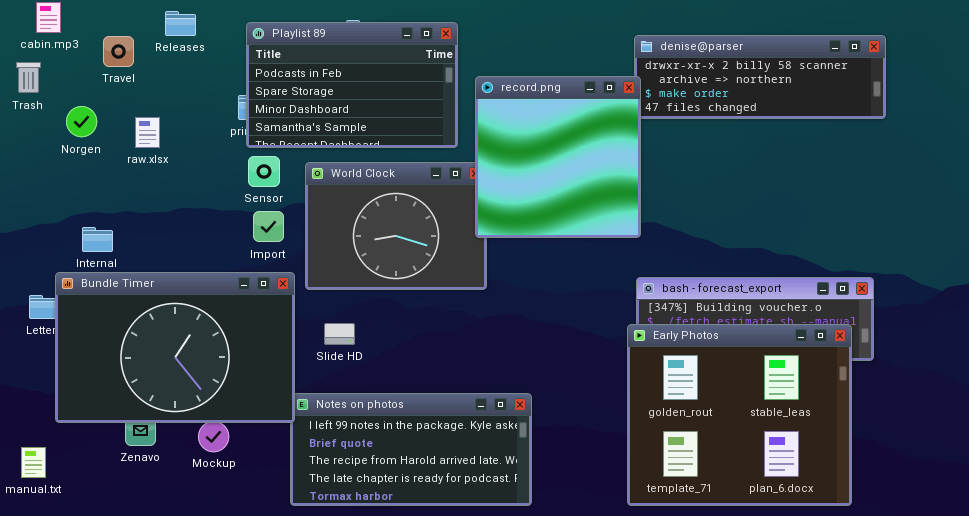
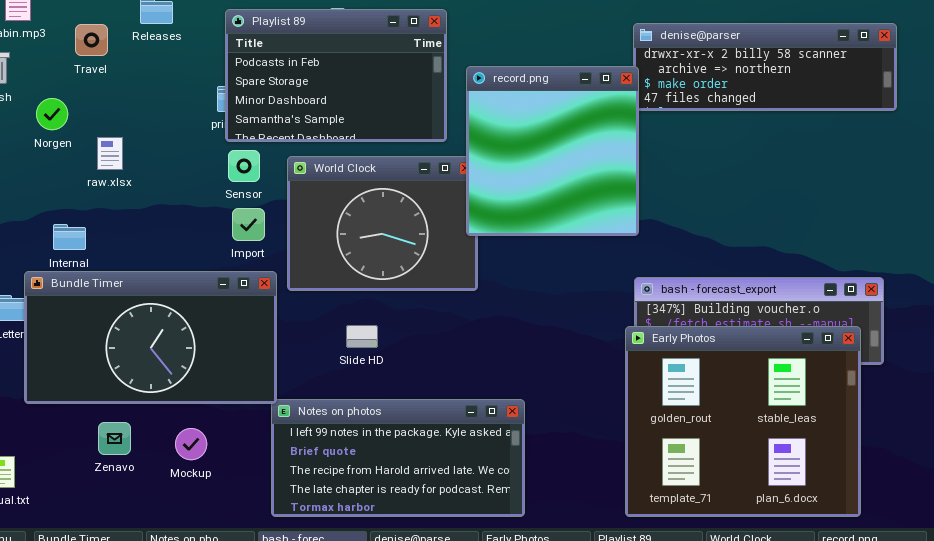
raw.xlsx: [135,117,160,148] -> [97,137,123,170], moved
Bundle Timer: [55,272,295,423] -> [24,271,277,404], resized
Slide HD: [324,323,355,345] -> [346,325,378,348], moved

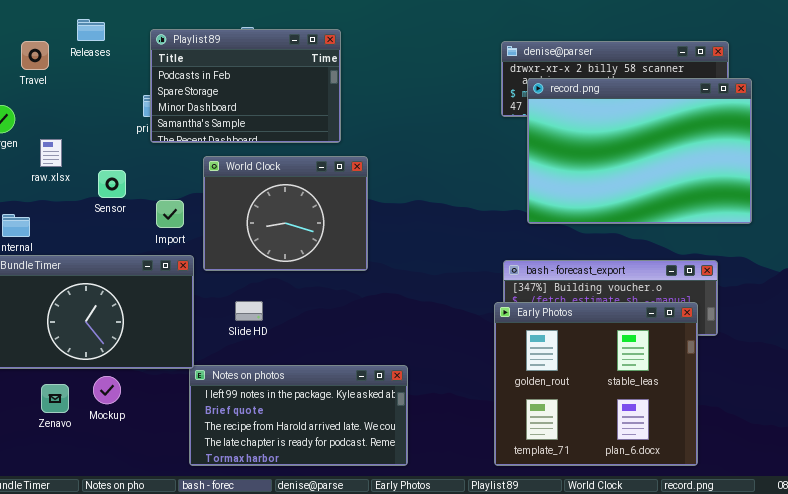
record.png: [466,66,639,236] -> [527,78,752,224], moved, resized
Sensor: [228,150,260,182] -> [98,170,126,198], moved
Slide HD: [346,325,378,348] -> [235,301,263,321], moved
Mockup: [175,428,207,460] -> [93,376,121,404], moved

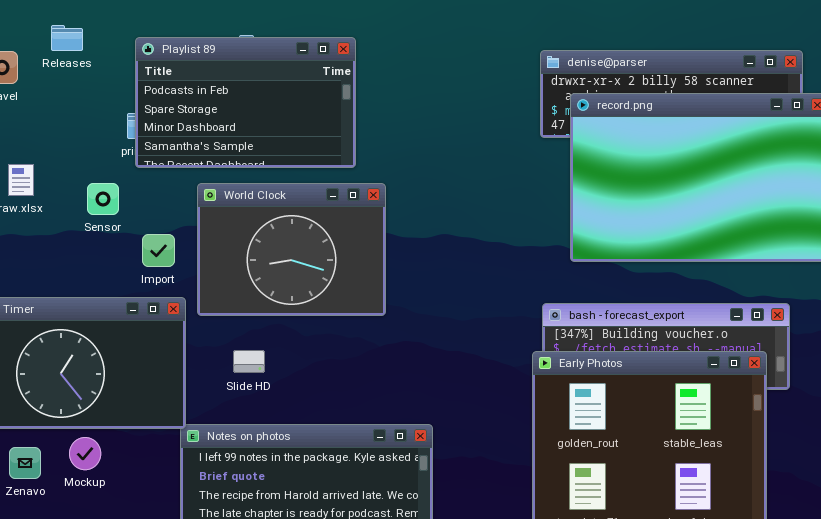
Sensor: [98,170,126,198] -> [87,183,119,215], moved

